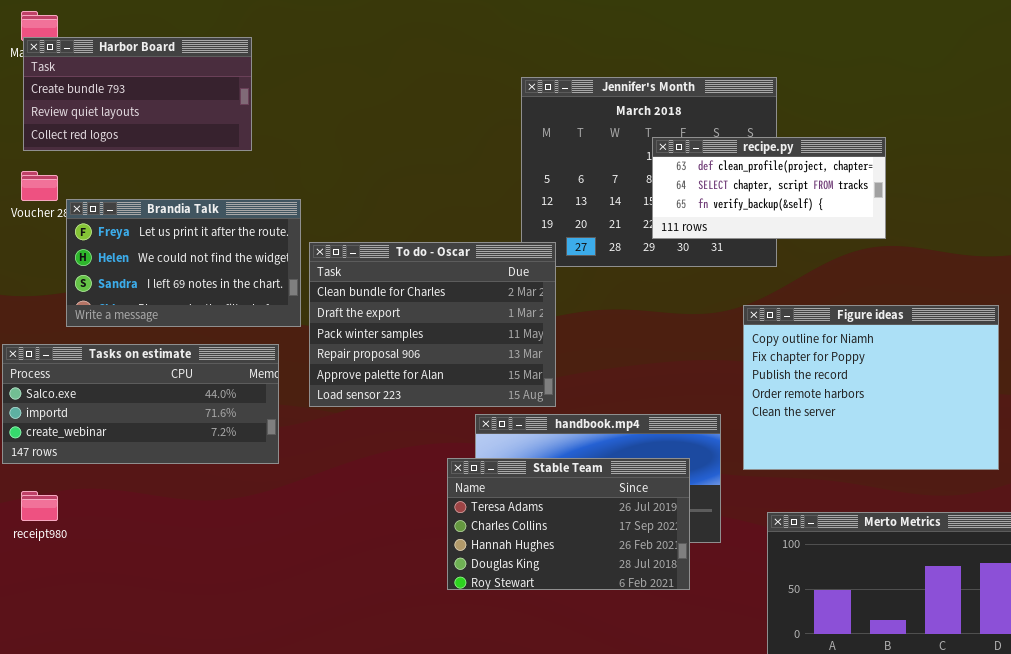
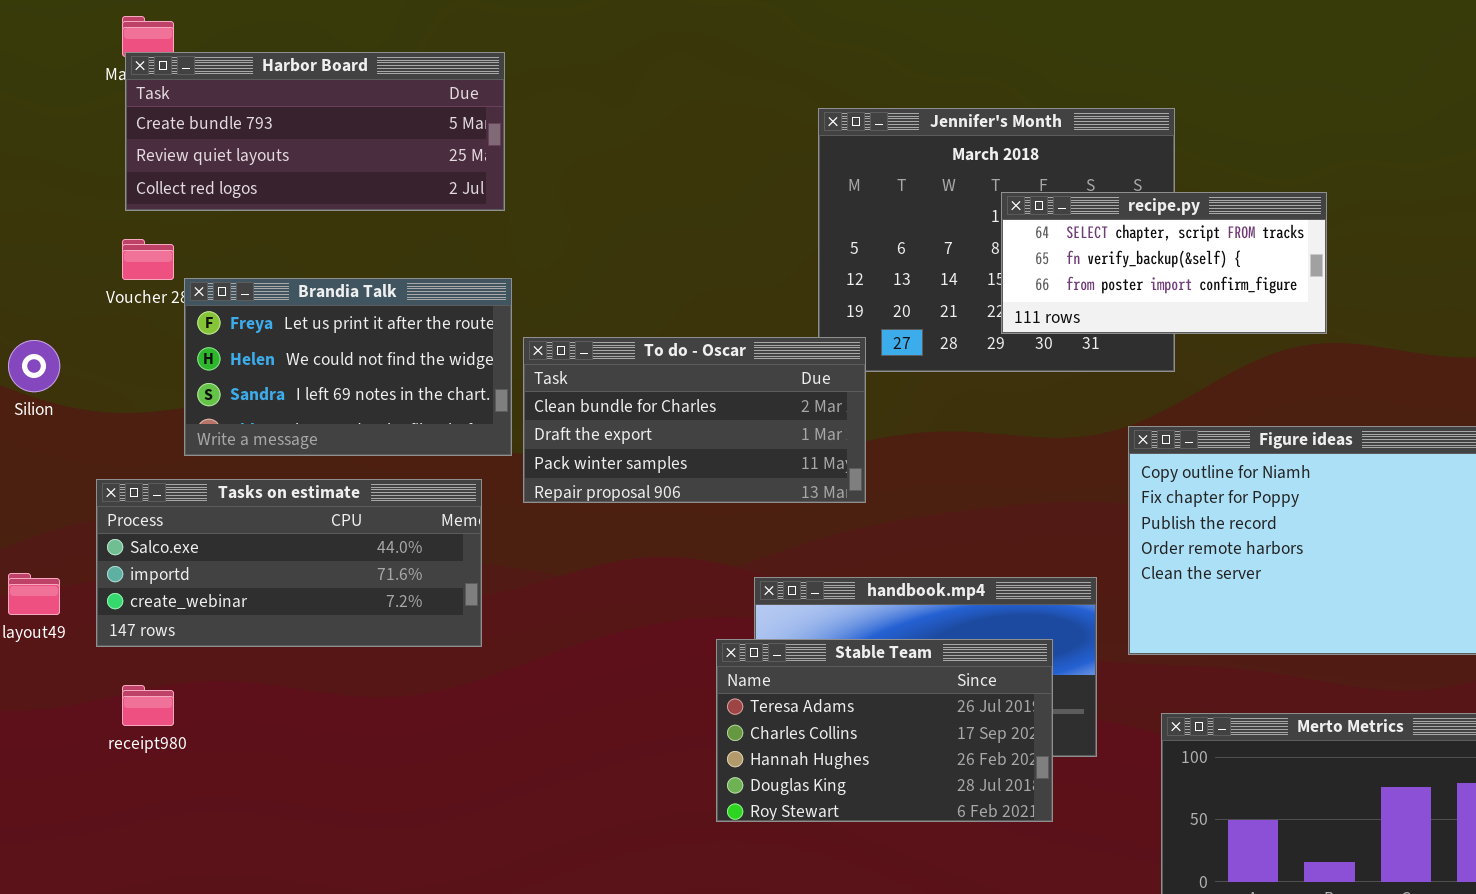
Harbor Board: [23,37,252,151] -> [125,52,505,211], resized
recipe.py: [652,137,886,239] -> [1001,192,1327,334], scrolled down 1 row
To do - Oscar: [309,242,556,407] -> [523,337,866,503], resized

